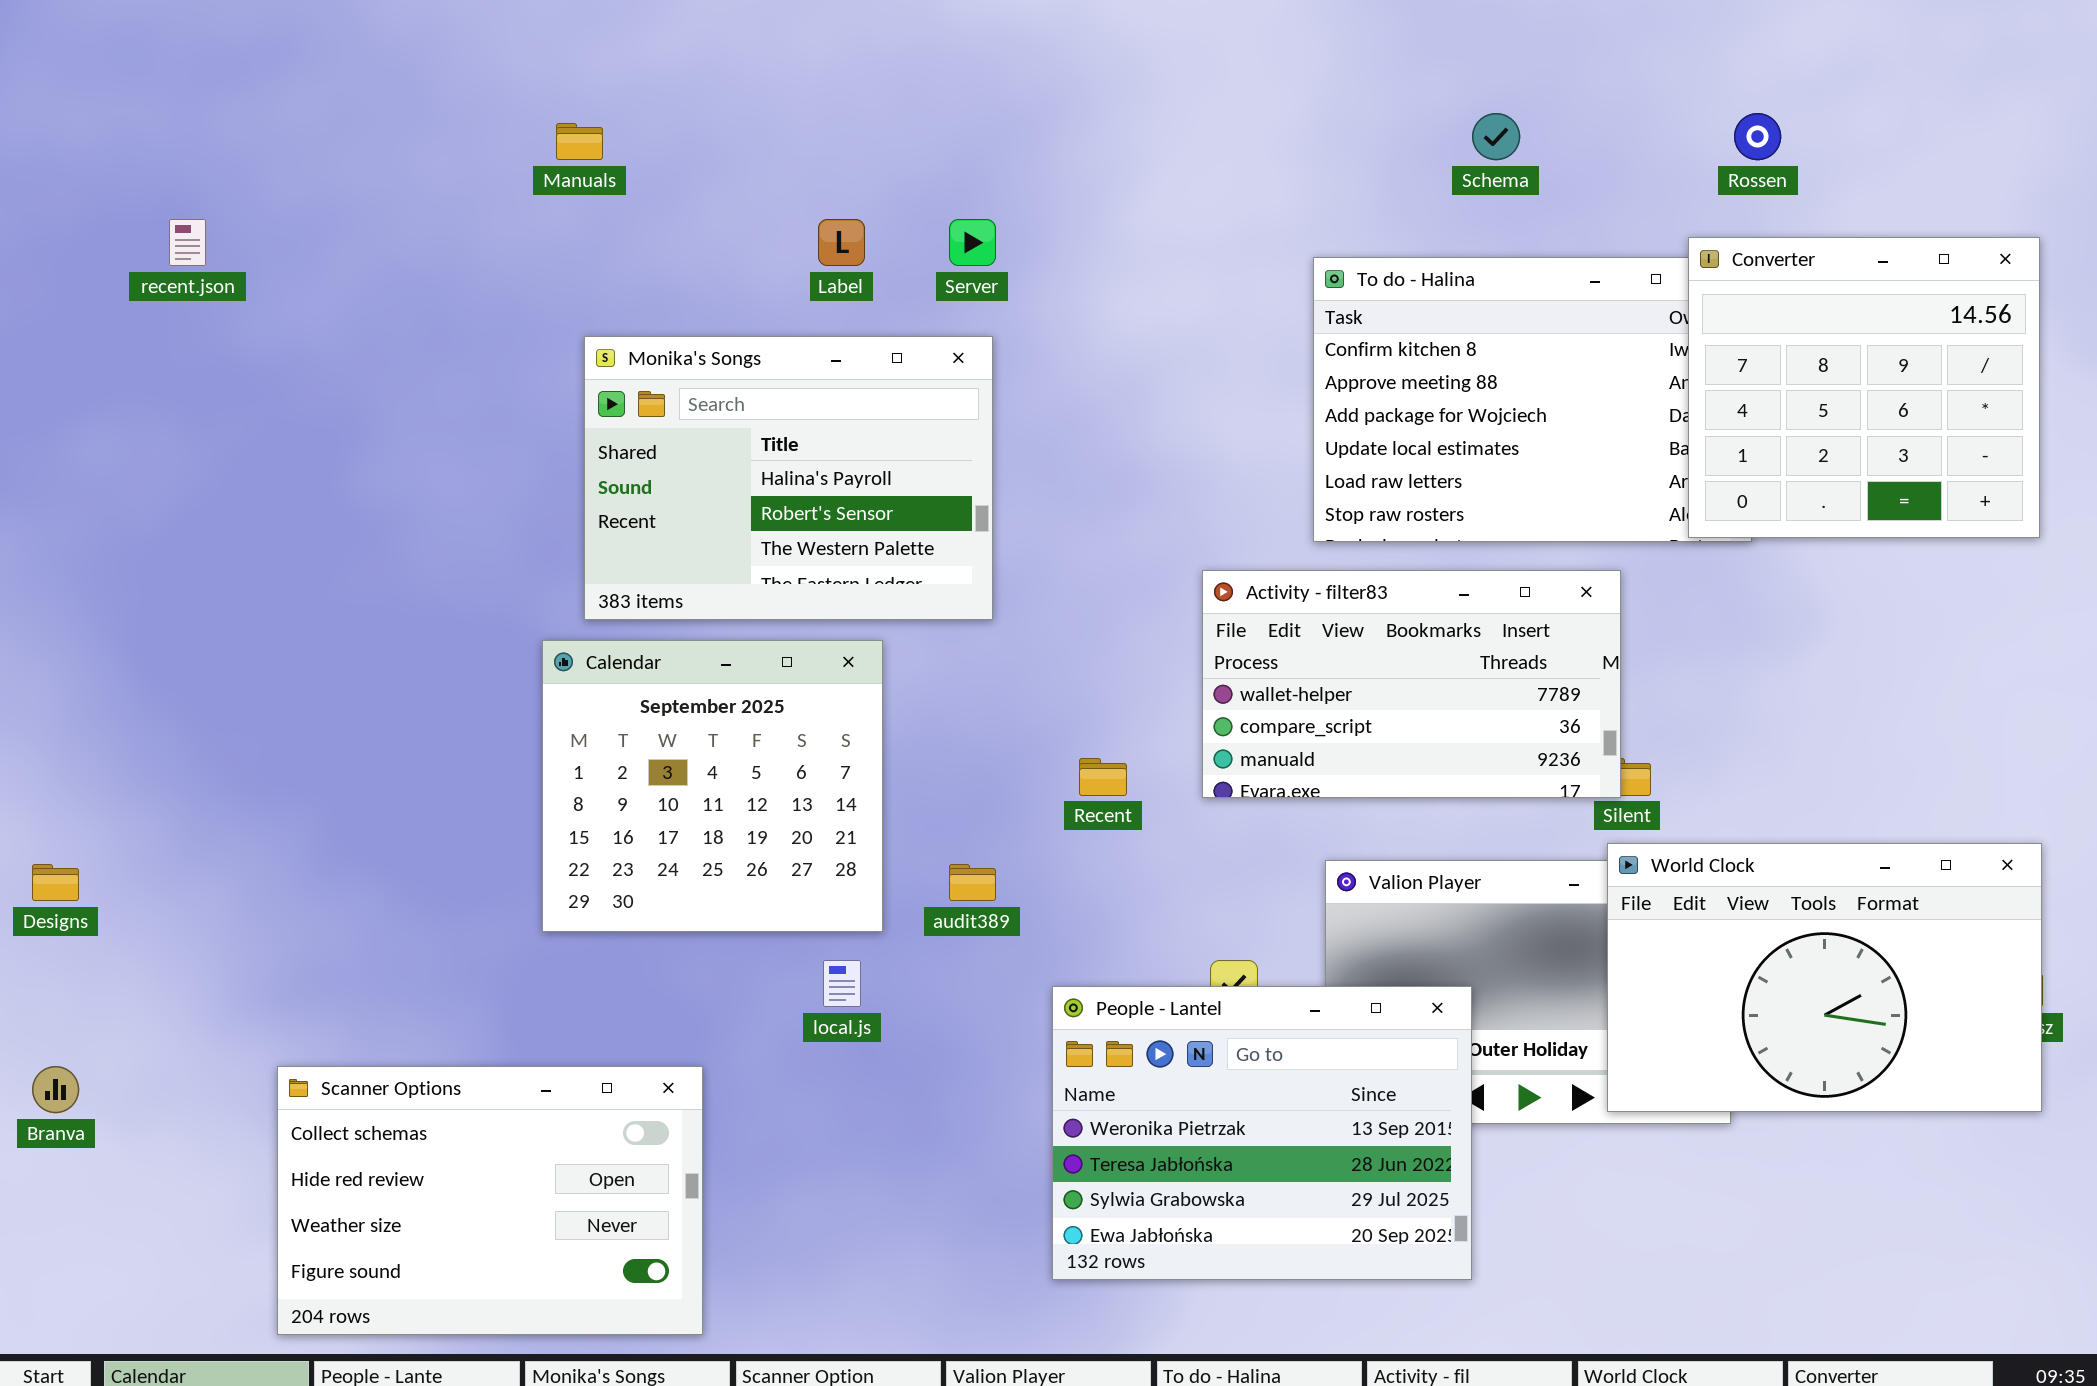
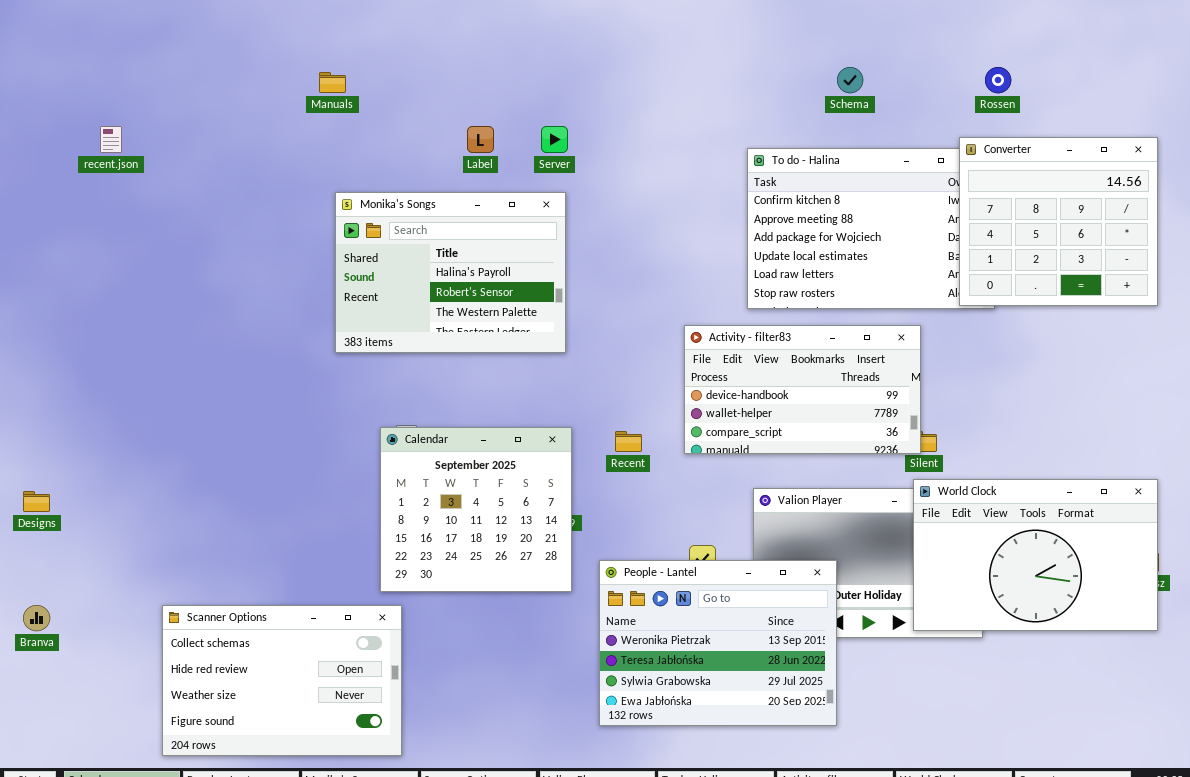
Activity - filter83: [1202,570,1621,798] -> [684,325,921,454], scrolled up 1 row
Calendar: [542,640,883,932] -> [380,427,572,592], moved

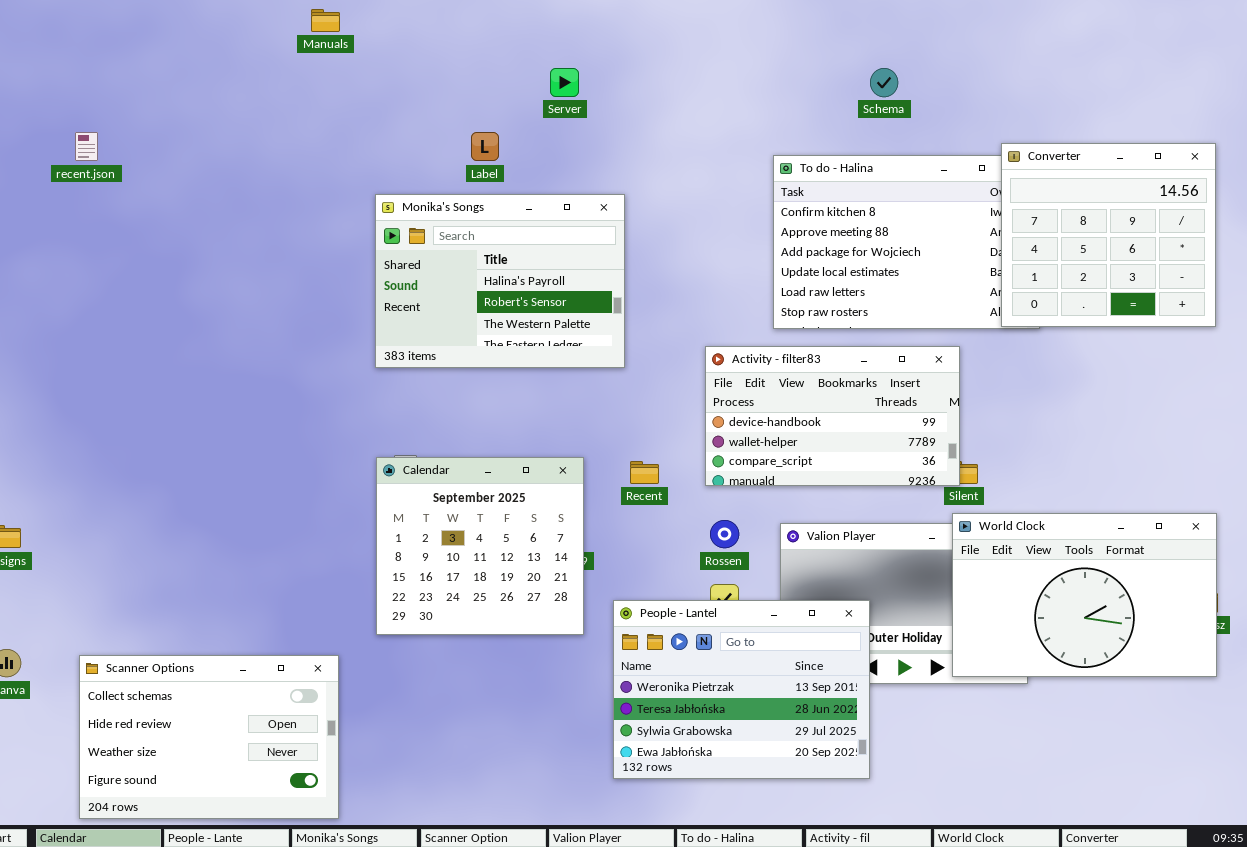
Rossen: [985,67,1011,93] -> [710,520,739,548], moved
Manuals: [319,72,346,93] -> [311,9,340,32], moved
Server: [541,126,568,153] -> [550,68,579,97], moved
Monika's Songs: [335,192,566,353] -> [375,194,625,368], moved
Scanner Options: [162,605,402,756] -> [79,655,339,819], moved

